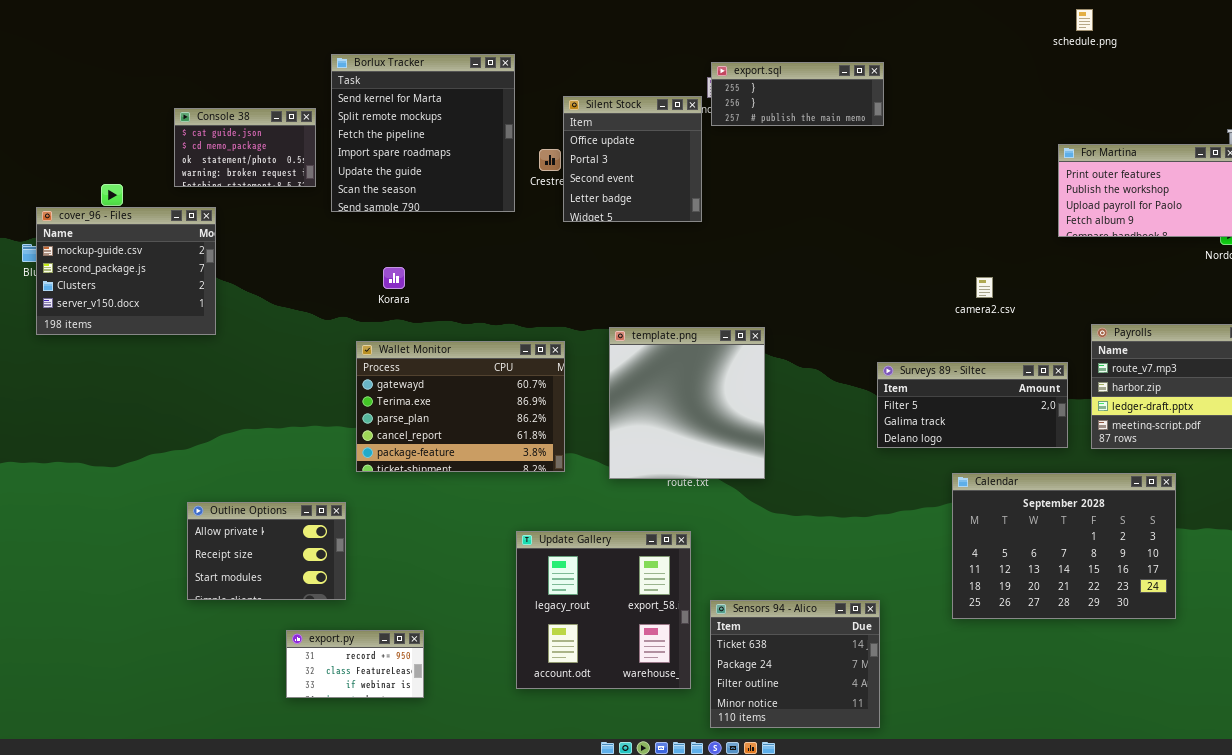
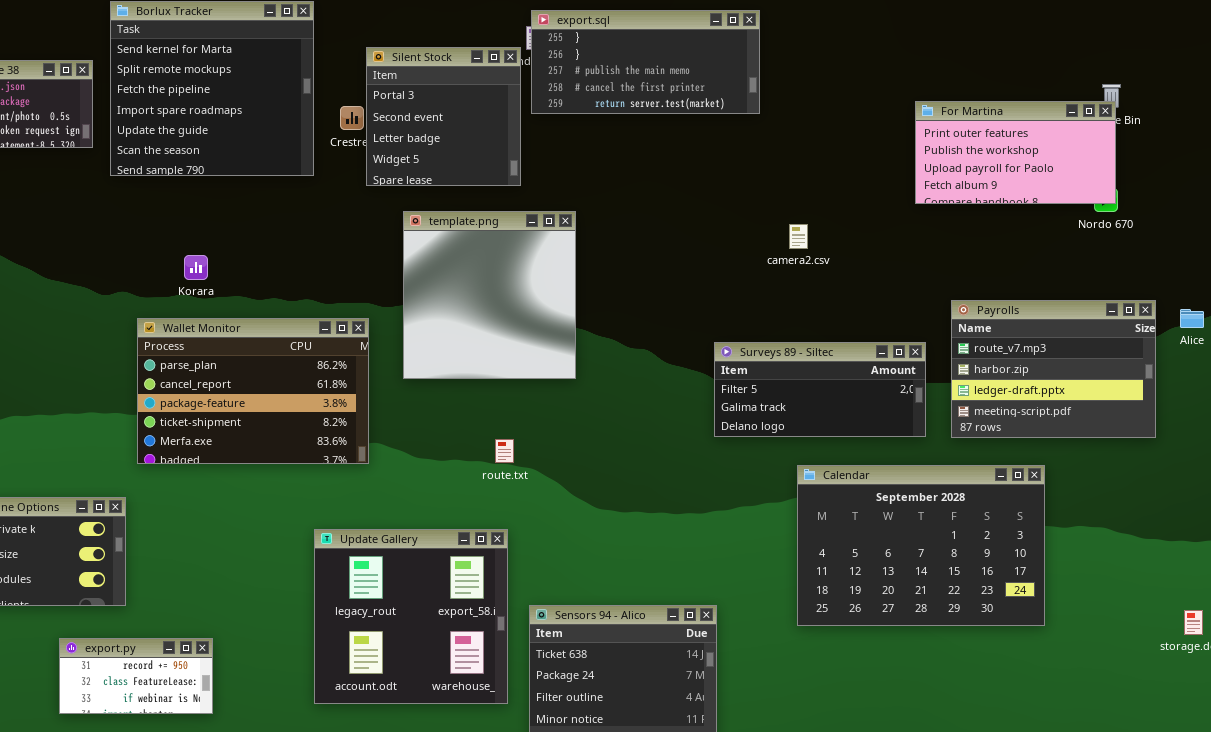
export.sql: [711,62,884,126] -> [531,10,760,114], resized
Silent Stock: [563,96,702,222] -> [366,47,521,186], scrolled down 1 row
Korara: [383,267,405,289] -> [184,255,208,280], moved
camera2.csv: [976,277,993,298] -> [789,224,808,249], moved
template.png: [609,327,765,479] -> [403,211,576,379], moved
Wallet Monitor: [356,341,565,472] -> [137,318,369,464], scrolled down 2 rows

